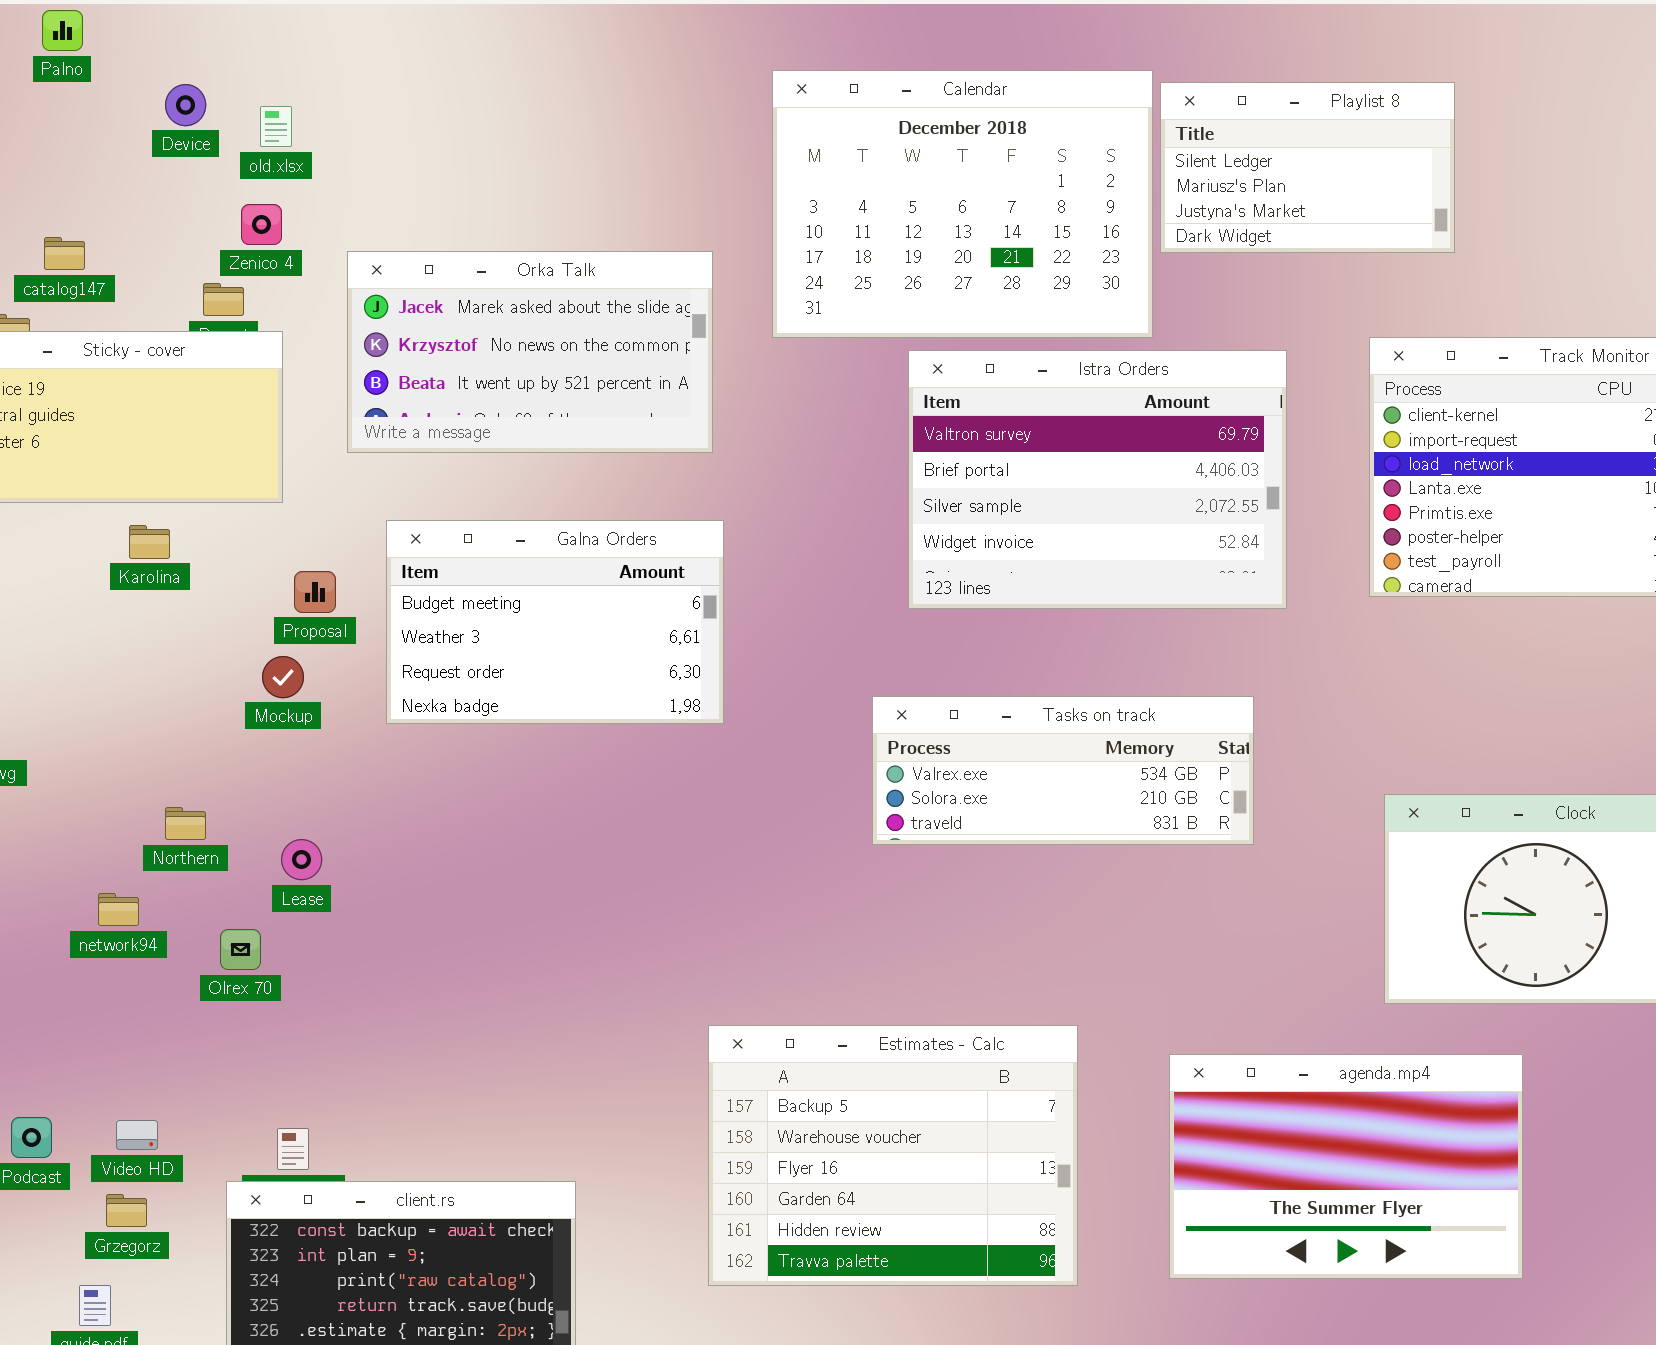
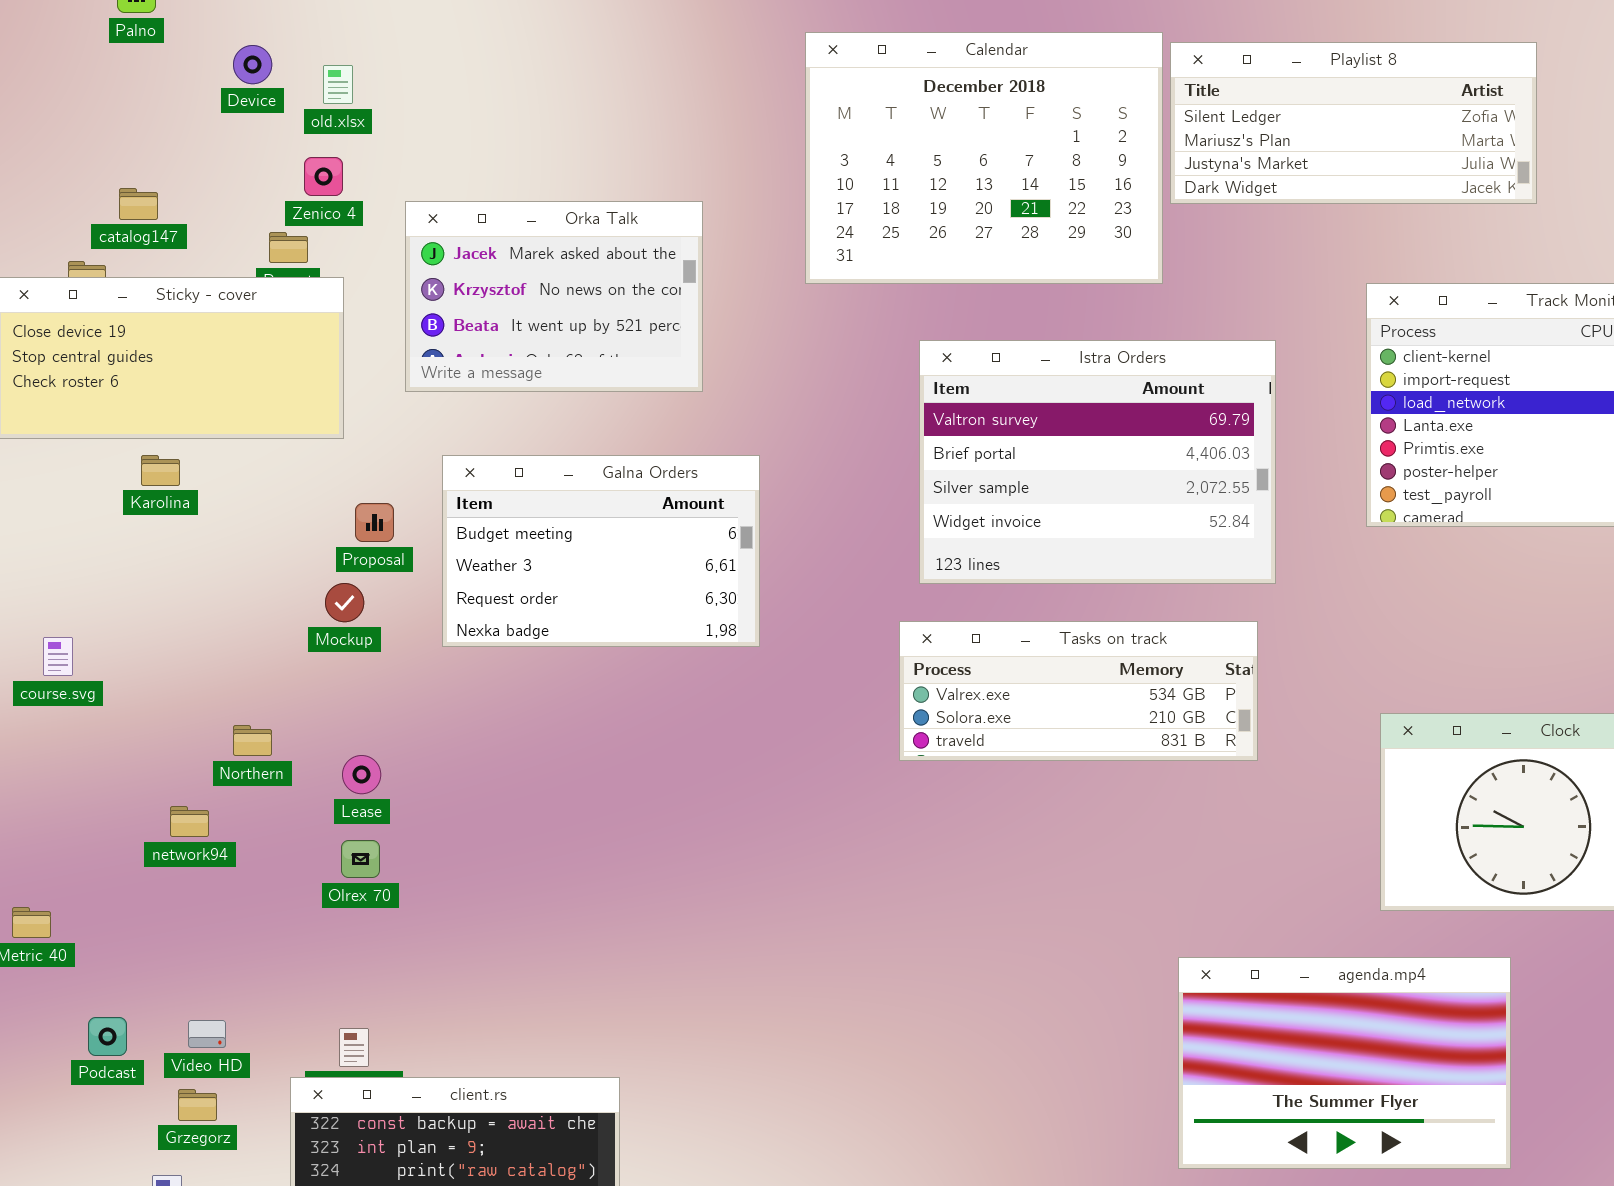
Playlist 8: [1160,82,1455,253] -> [1170,42,1537,204], resized
Orka Talk: [347,251,713,453] -> [405,201,703,392], resized
Istra Orders: [908,350,1287,609] -> [919,340,1276,584], moved
Karolina: [129,525,170,559] -> [141,455,180,486], moved
Olrex 70: [220,929,261,970] -> [341,840,380,878], moved
Estimates - Calc: [708,1025,1078,1286] -> none, closed

